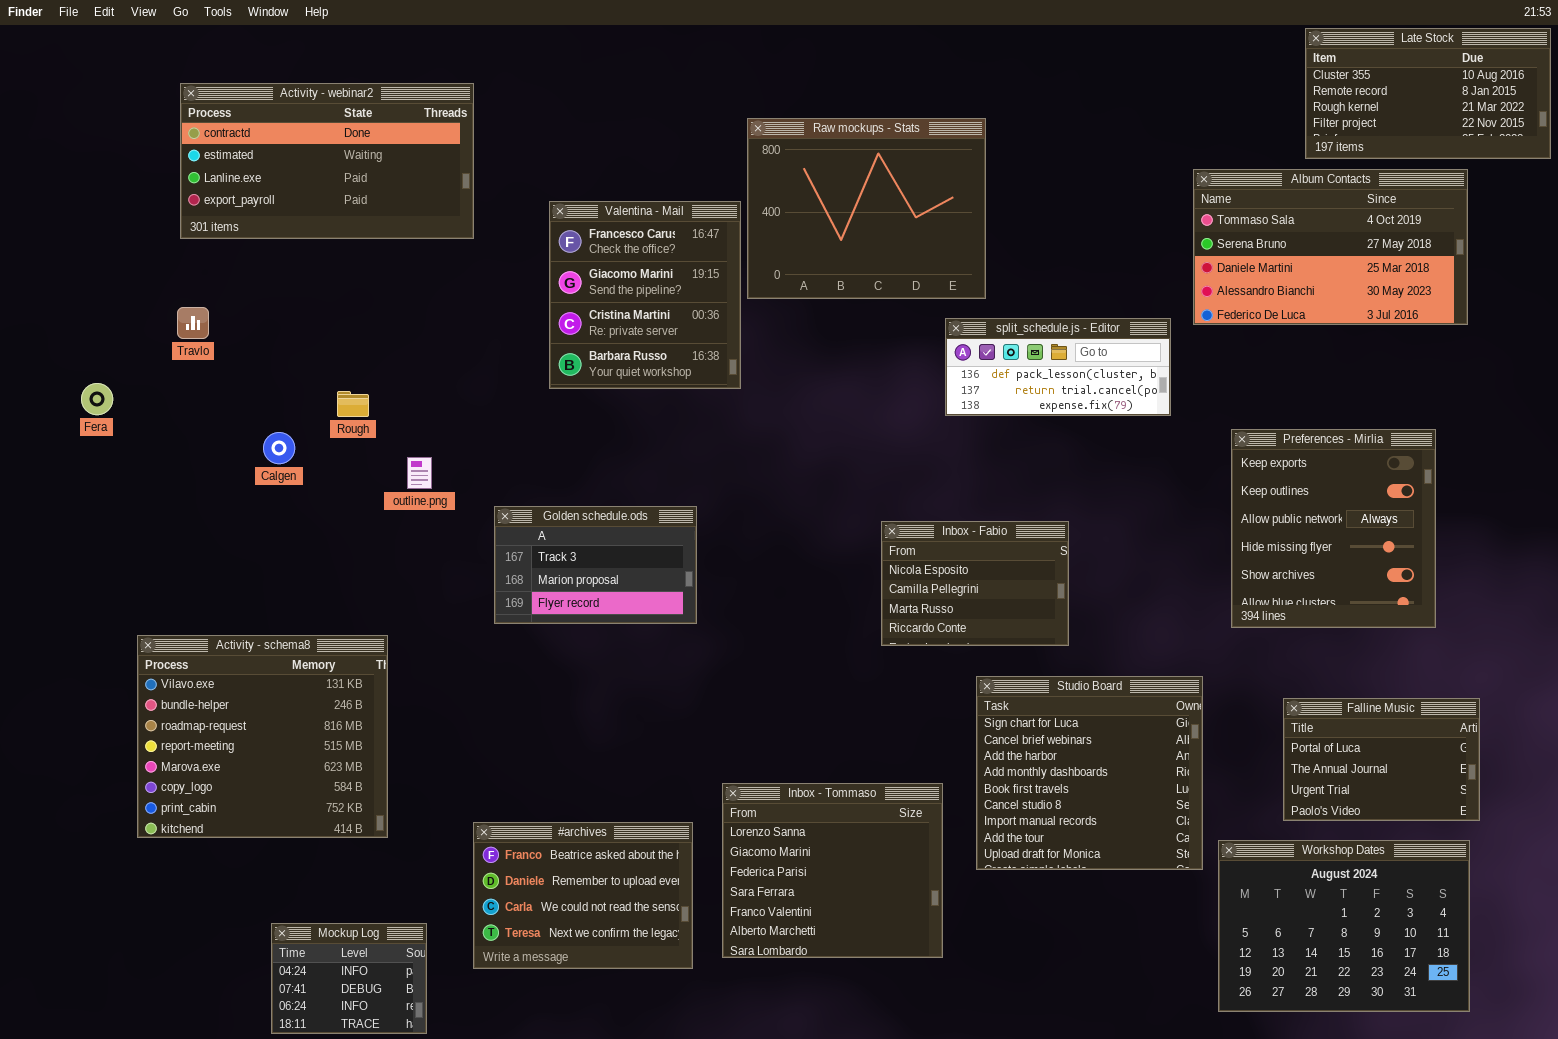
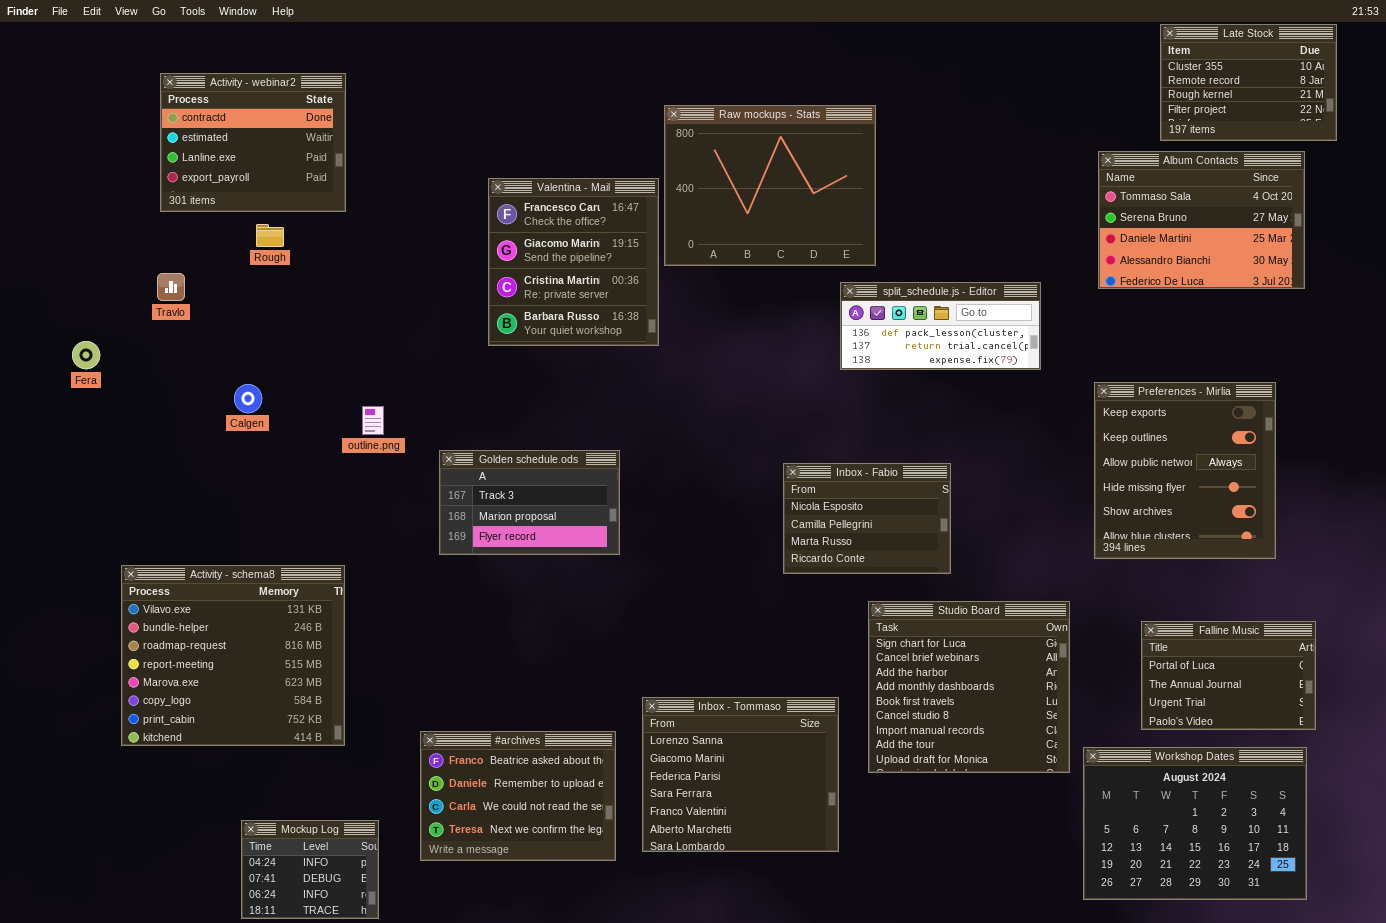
Late Stock: [1305,28,1551,159] -> [1160,24,1337,141], resized
Activity - webinar2: [180,83,474,239] -> [160,73,346,212], resized
Album Contacts: [1193,169,1468,325] -> [1098,151,1305,289], resized
Rough: [337,391,369,417] -> [256,224,284,247], moved

